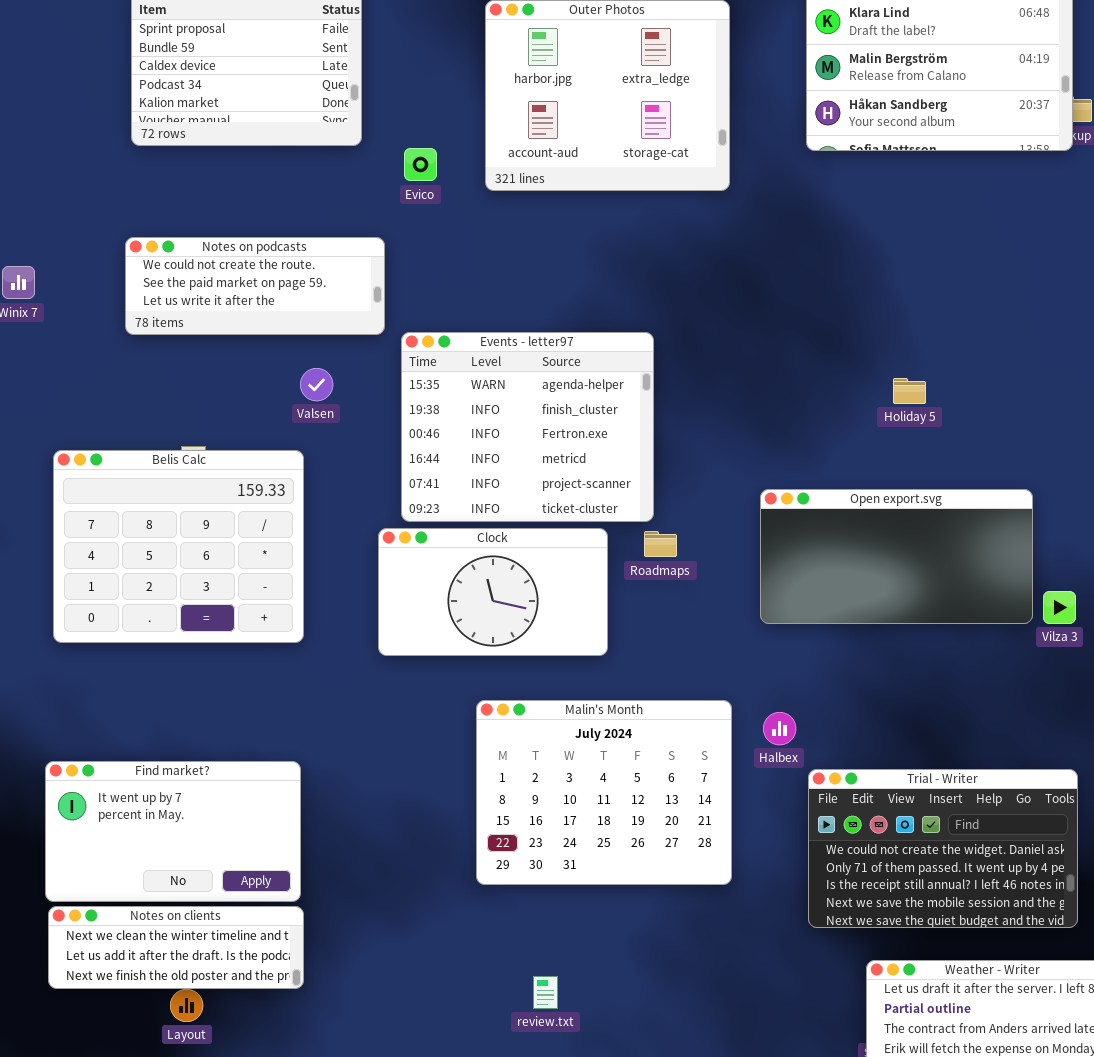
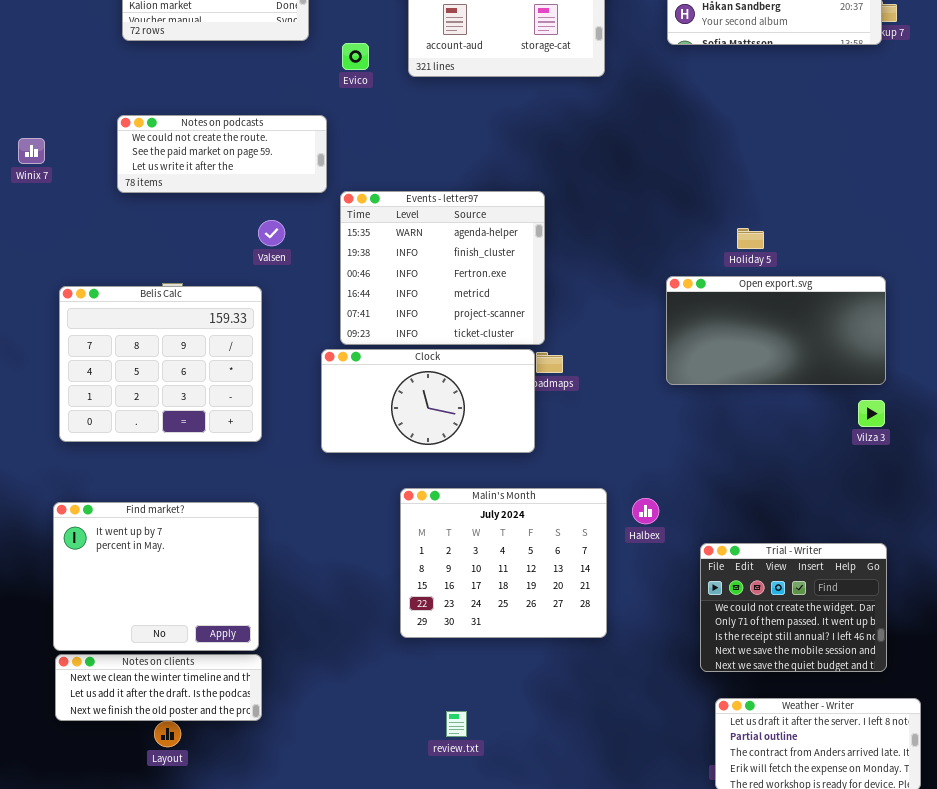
Open export.svg: [760,489,1033,624] -> [666,276,886,385], moved
Clock: [378,528,608,656] -> [321,349,535,453], resized
Find market?: [45,761,301,902] -> [53,502,259,651], resized
Trial - Writer: [808,769,1078,928] -> [700,543,887,672], resized

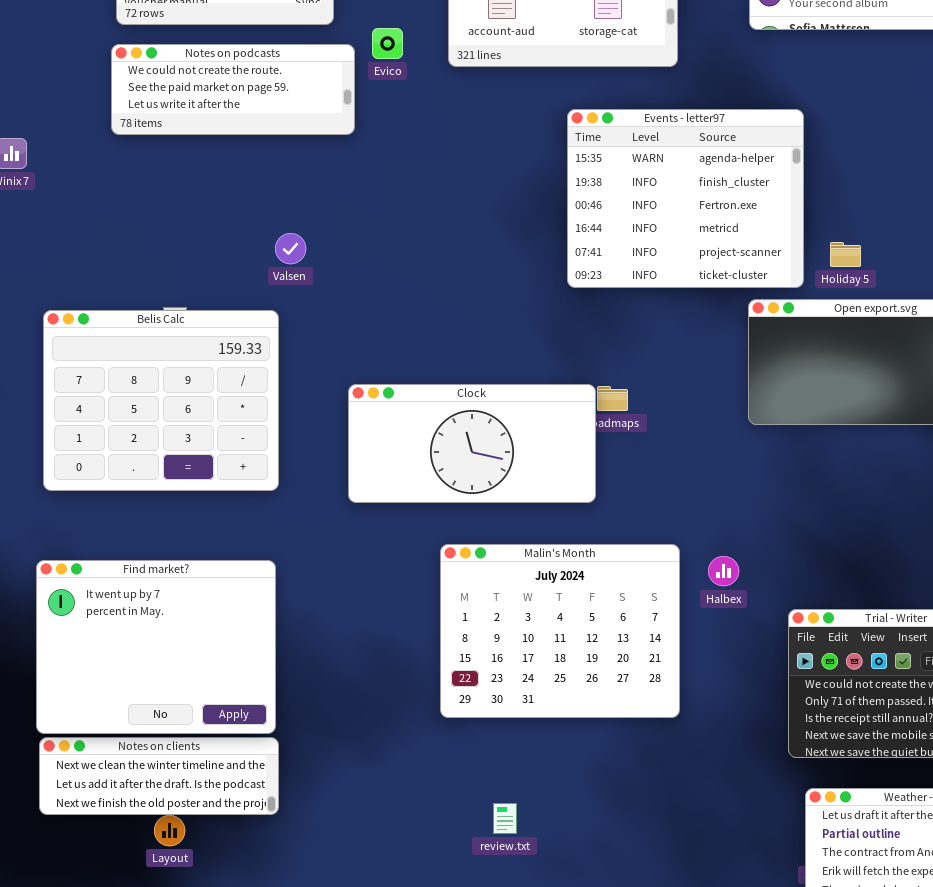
Notes on podcasts: [117,115,327,193] -> [111,44,355,135], moved
Events - letter97: [340,191,545,345] -> [567,109,804,288], moved

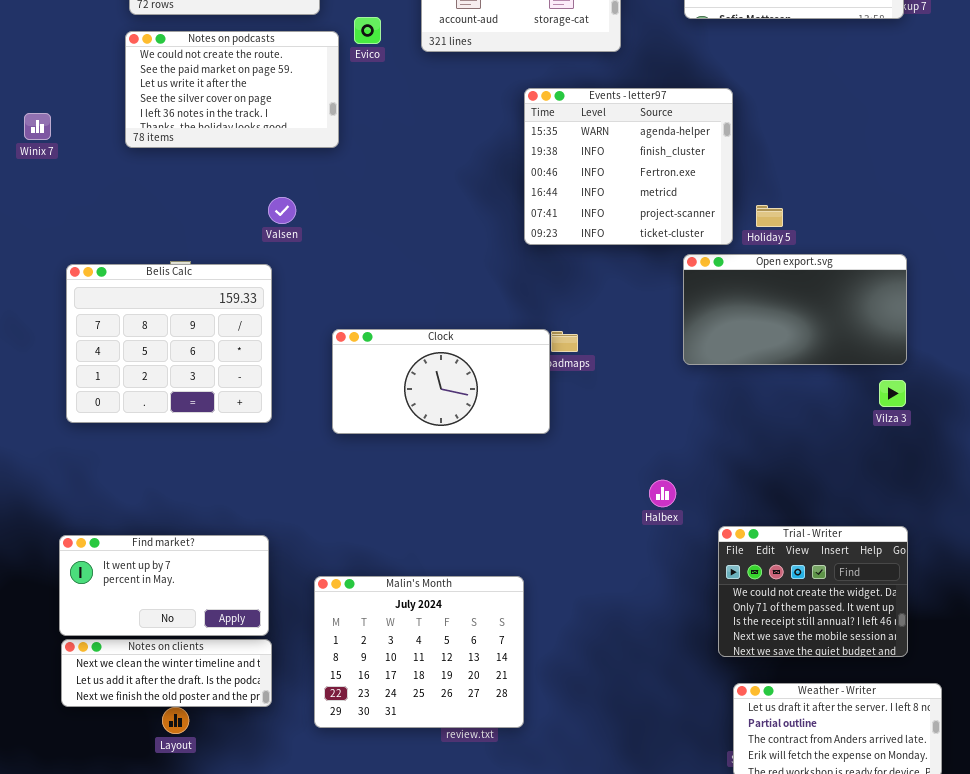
Notes on podcasts: [111,44,355,135] -> [125,31,339,148], resized
Malin's Month: [440,544,680,718] -> [314,576,524,728], moved
Find market?: [36,560,276,734] -> [59,535,269,636], resized

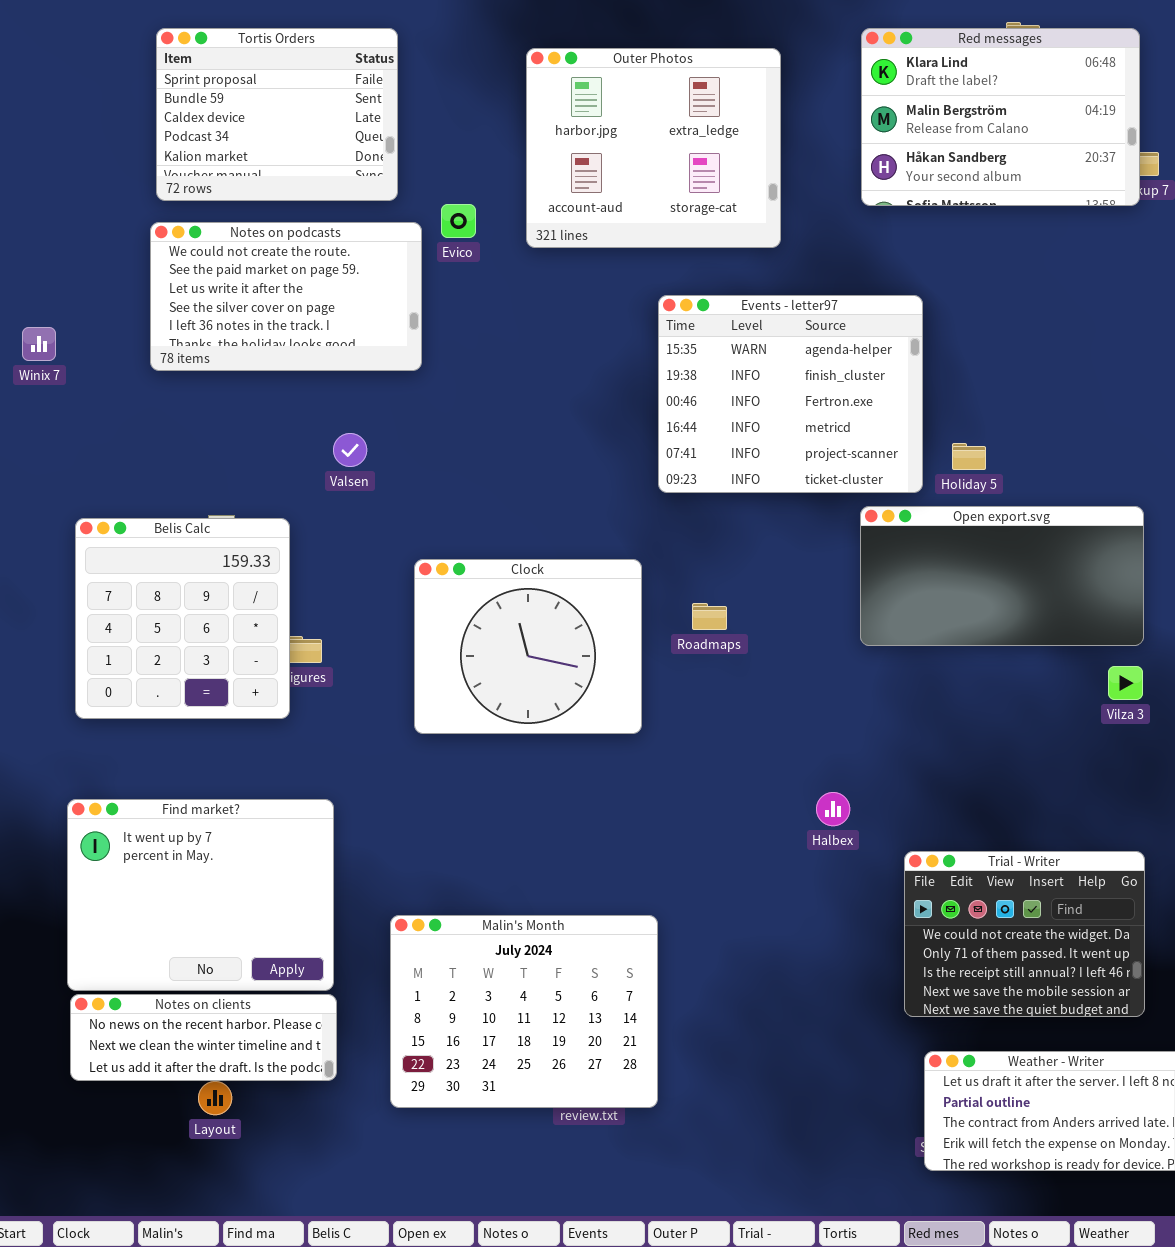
Belis Calc: [66,264,272,423] -> [75,518,290,719], resized
Clock: [332,329,550,434] -> [414,559,642,734], resized
Find market?: [59,535,269,636] -> [67,799,334,991], resized
Notes on clients: [61,639,272,707] -> [70,994,337,1081], scrolled up 1 row

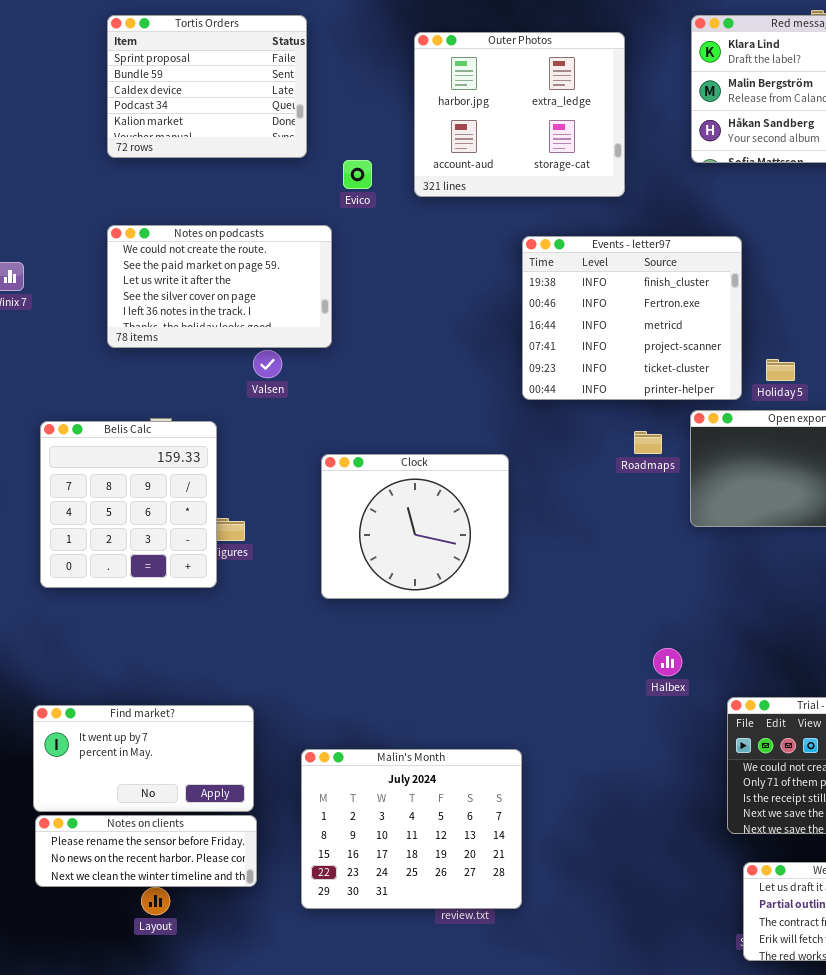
Notes on podcasts: [150,222,422,371] -> [107,225,332,348], moved
Events - letter97: [658,295,923,493] -> [522,236,742,400], scrolled down 1 row
Roadmaps: [692,603,727,630] -> [634,431,662,454], moved
Find market?: [67,799,334,991] -> [33,705,254,812], resized
Notes on clients: [70,994,337,1081] -> [35,815,257,887], scrolled up 1 row

